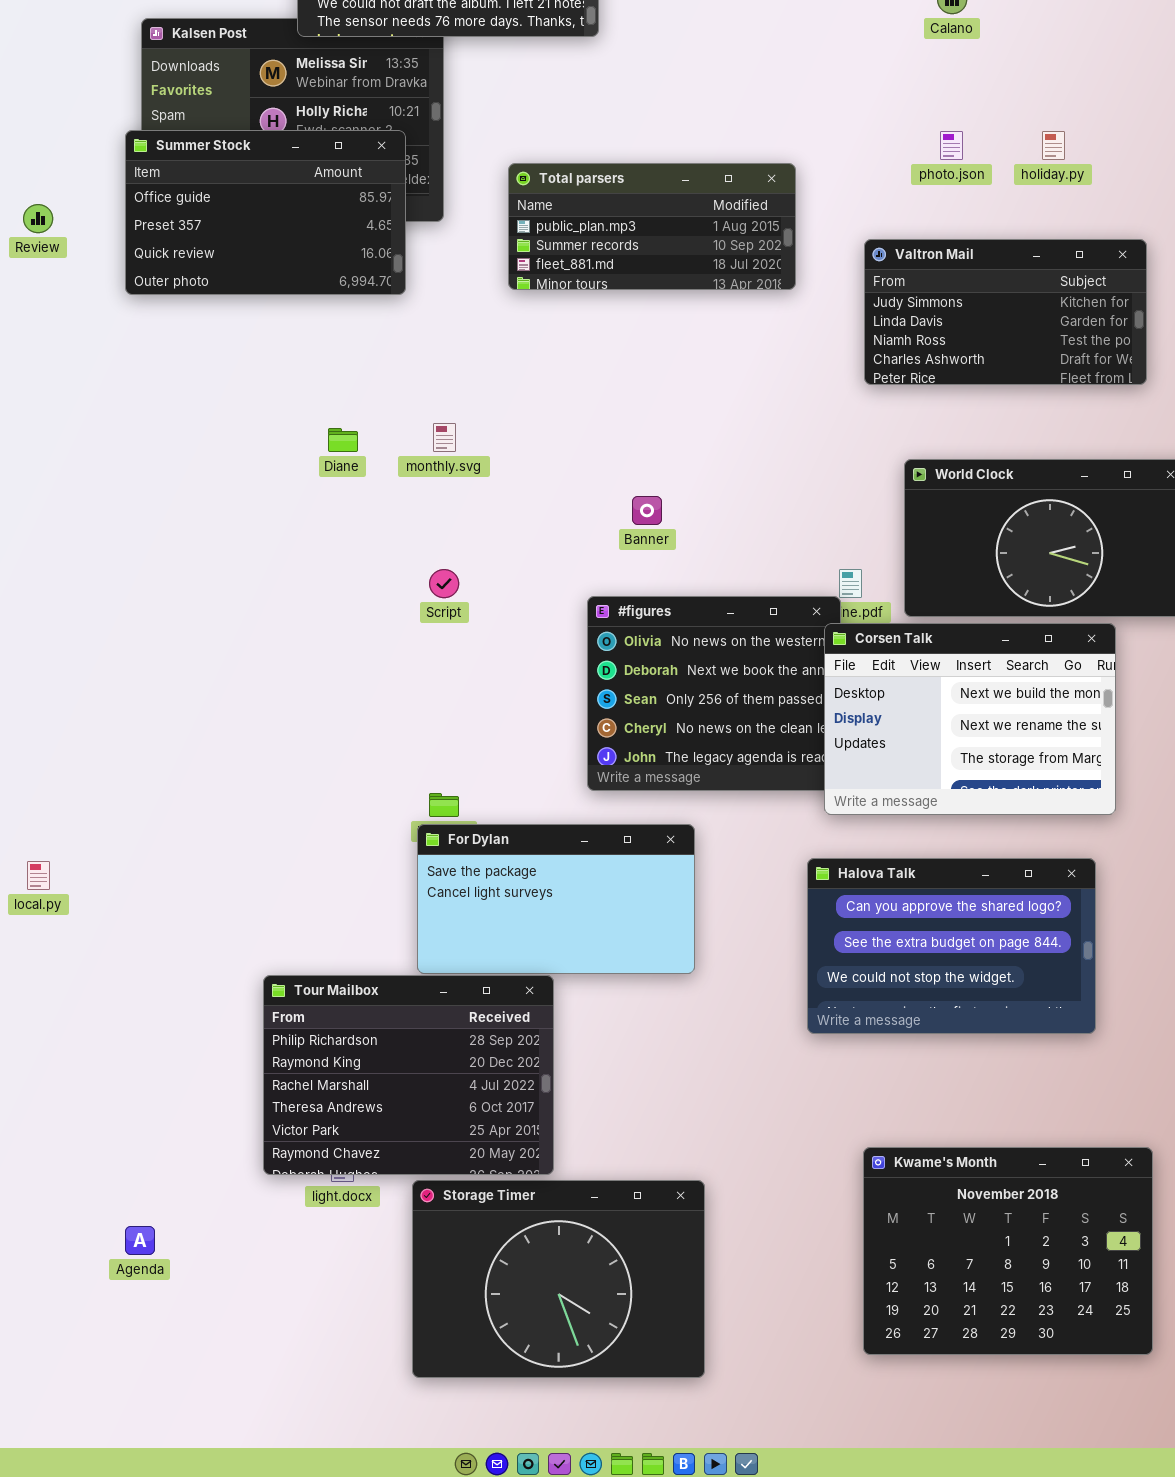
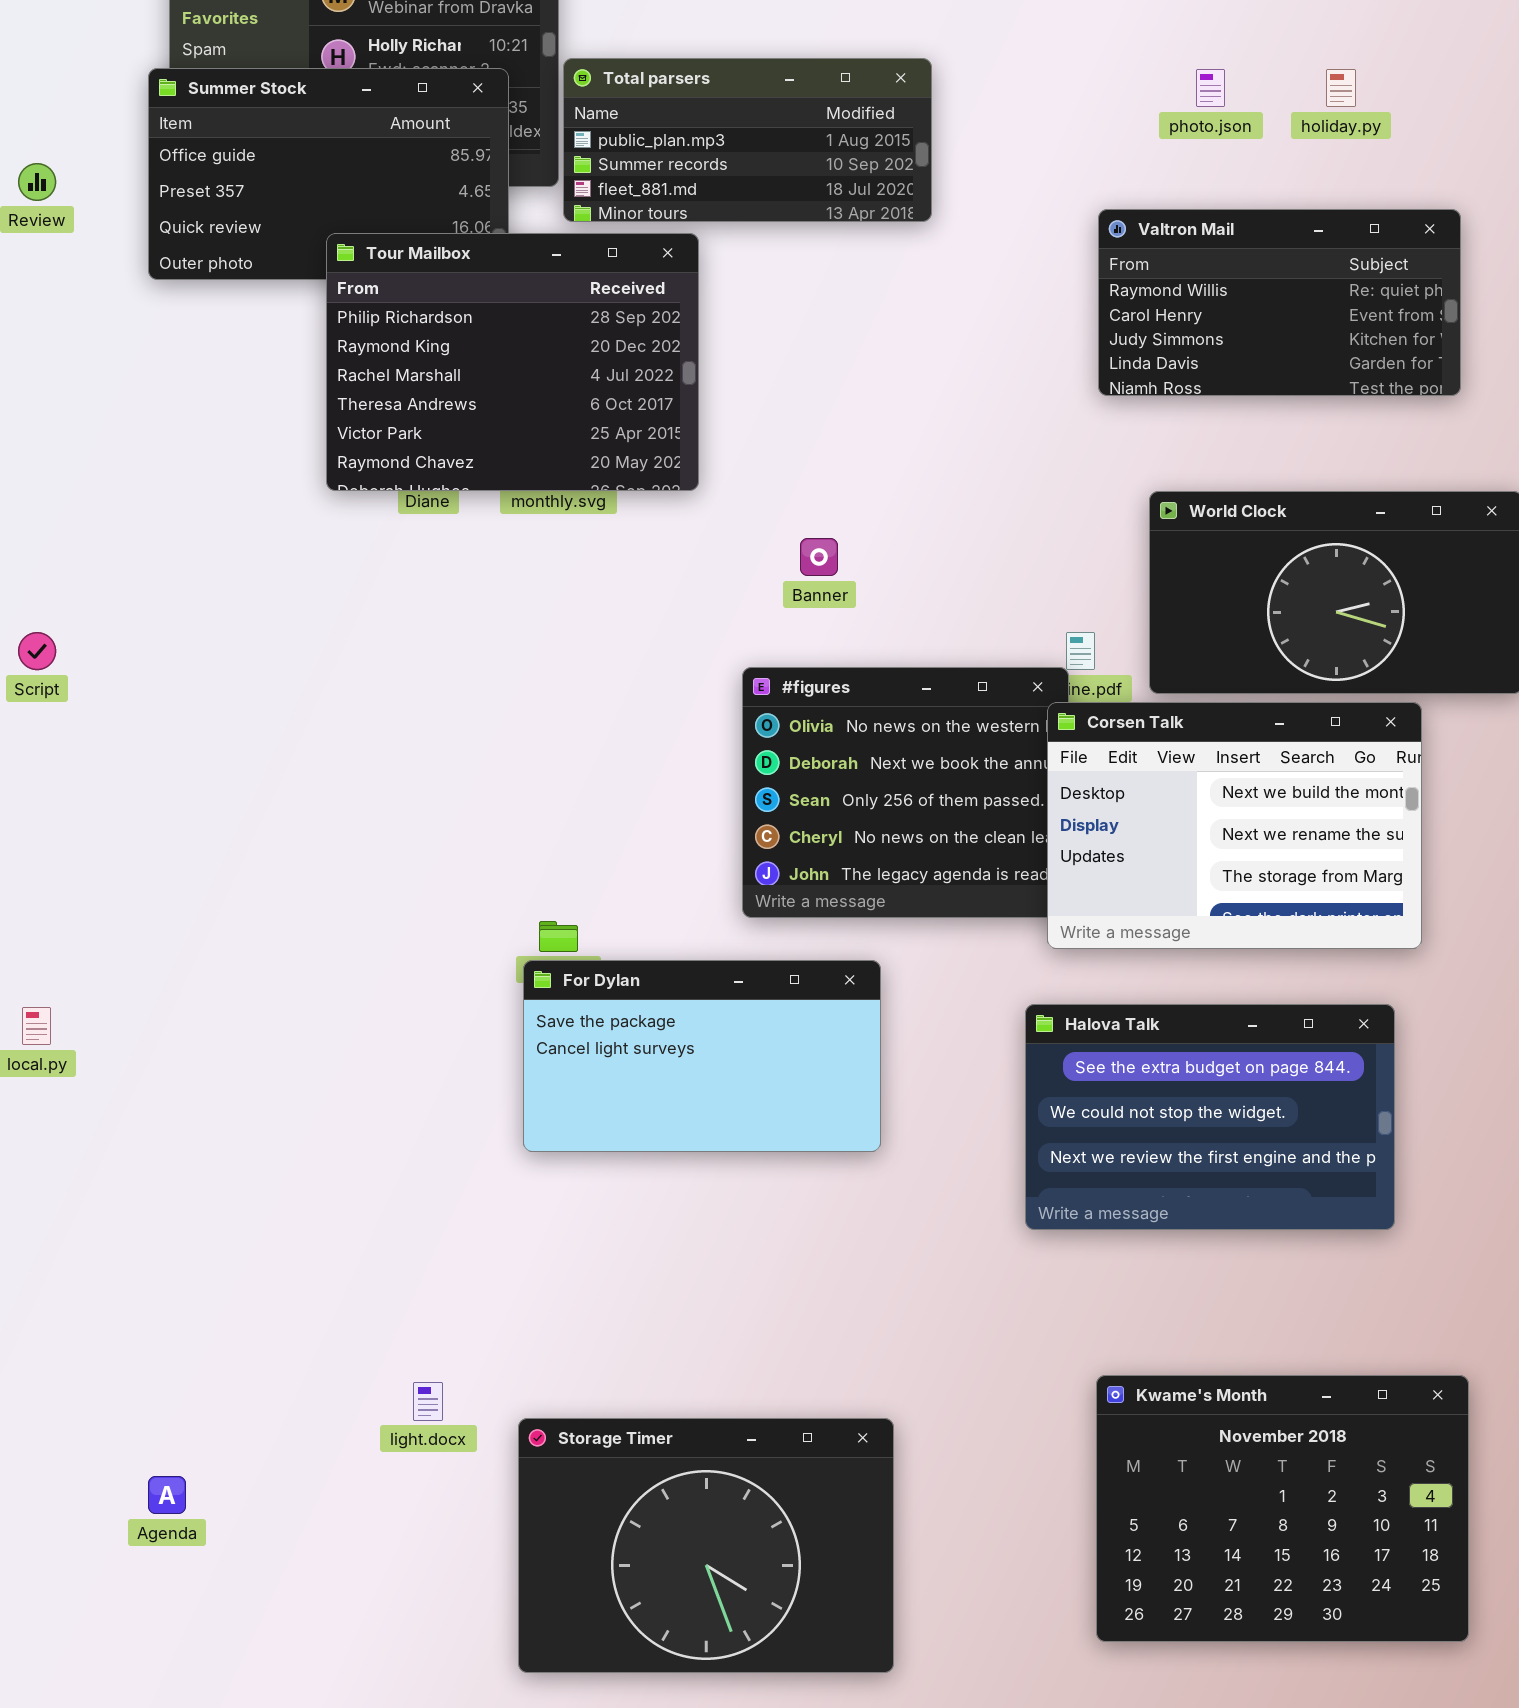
Total parsers: [508,163,796,290] -> [563,58,932,222], moved
Valtron Mail: [864,239,1147,385] -> [1098,209,1461,396], scrolled up 2 rows
Script: [429,569,459,598] -> [18,632,56,670], moved
Halova Talk: [807,858,1096,1034] -> [1025,1004,1395,1230], scrolled down 1 row
Tour Mailbox: [263,975,554,1175] -> [326,233,699,491], moved

